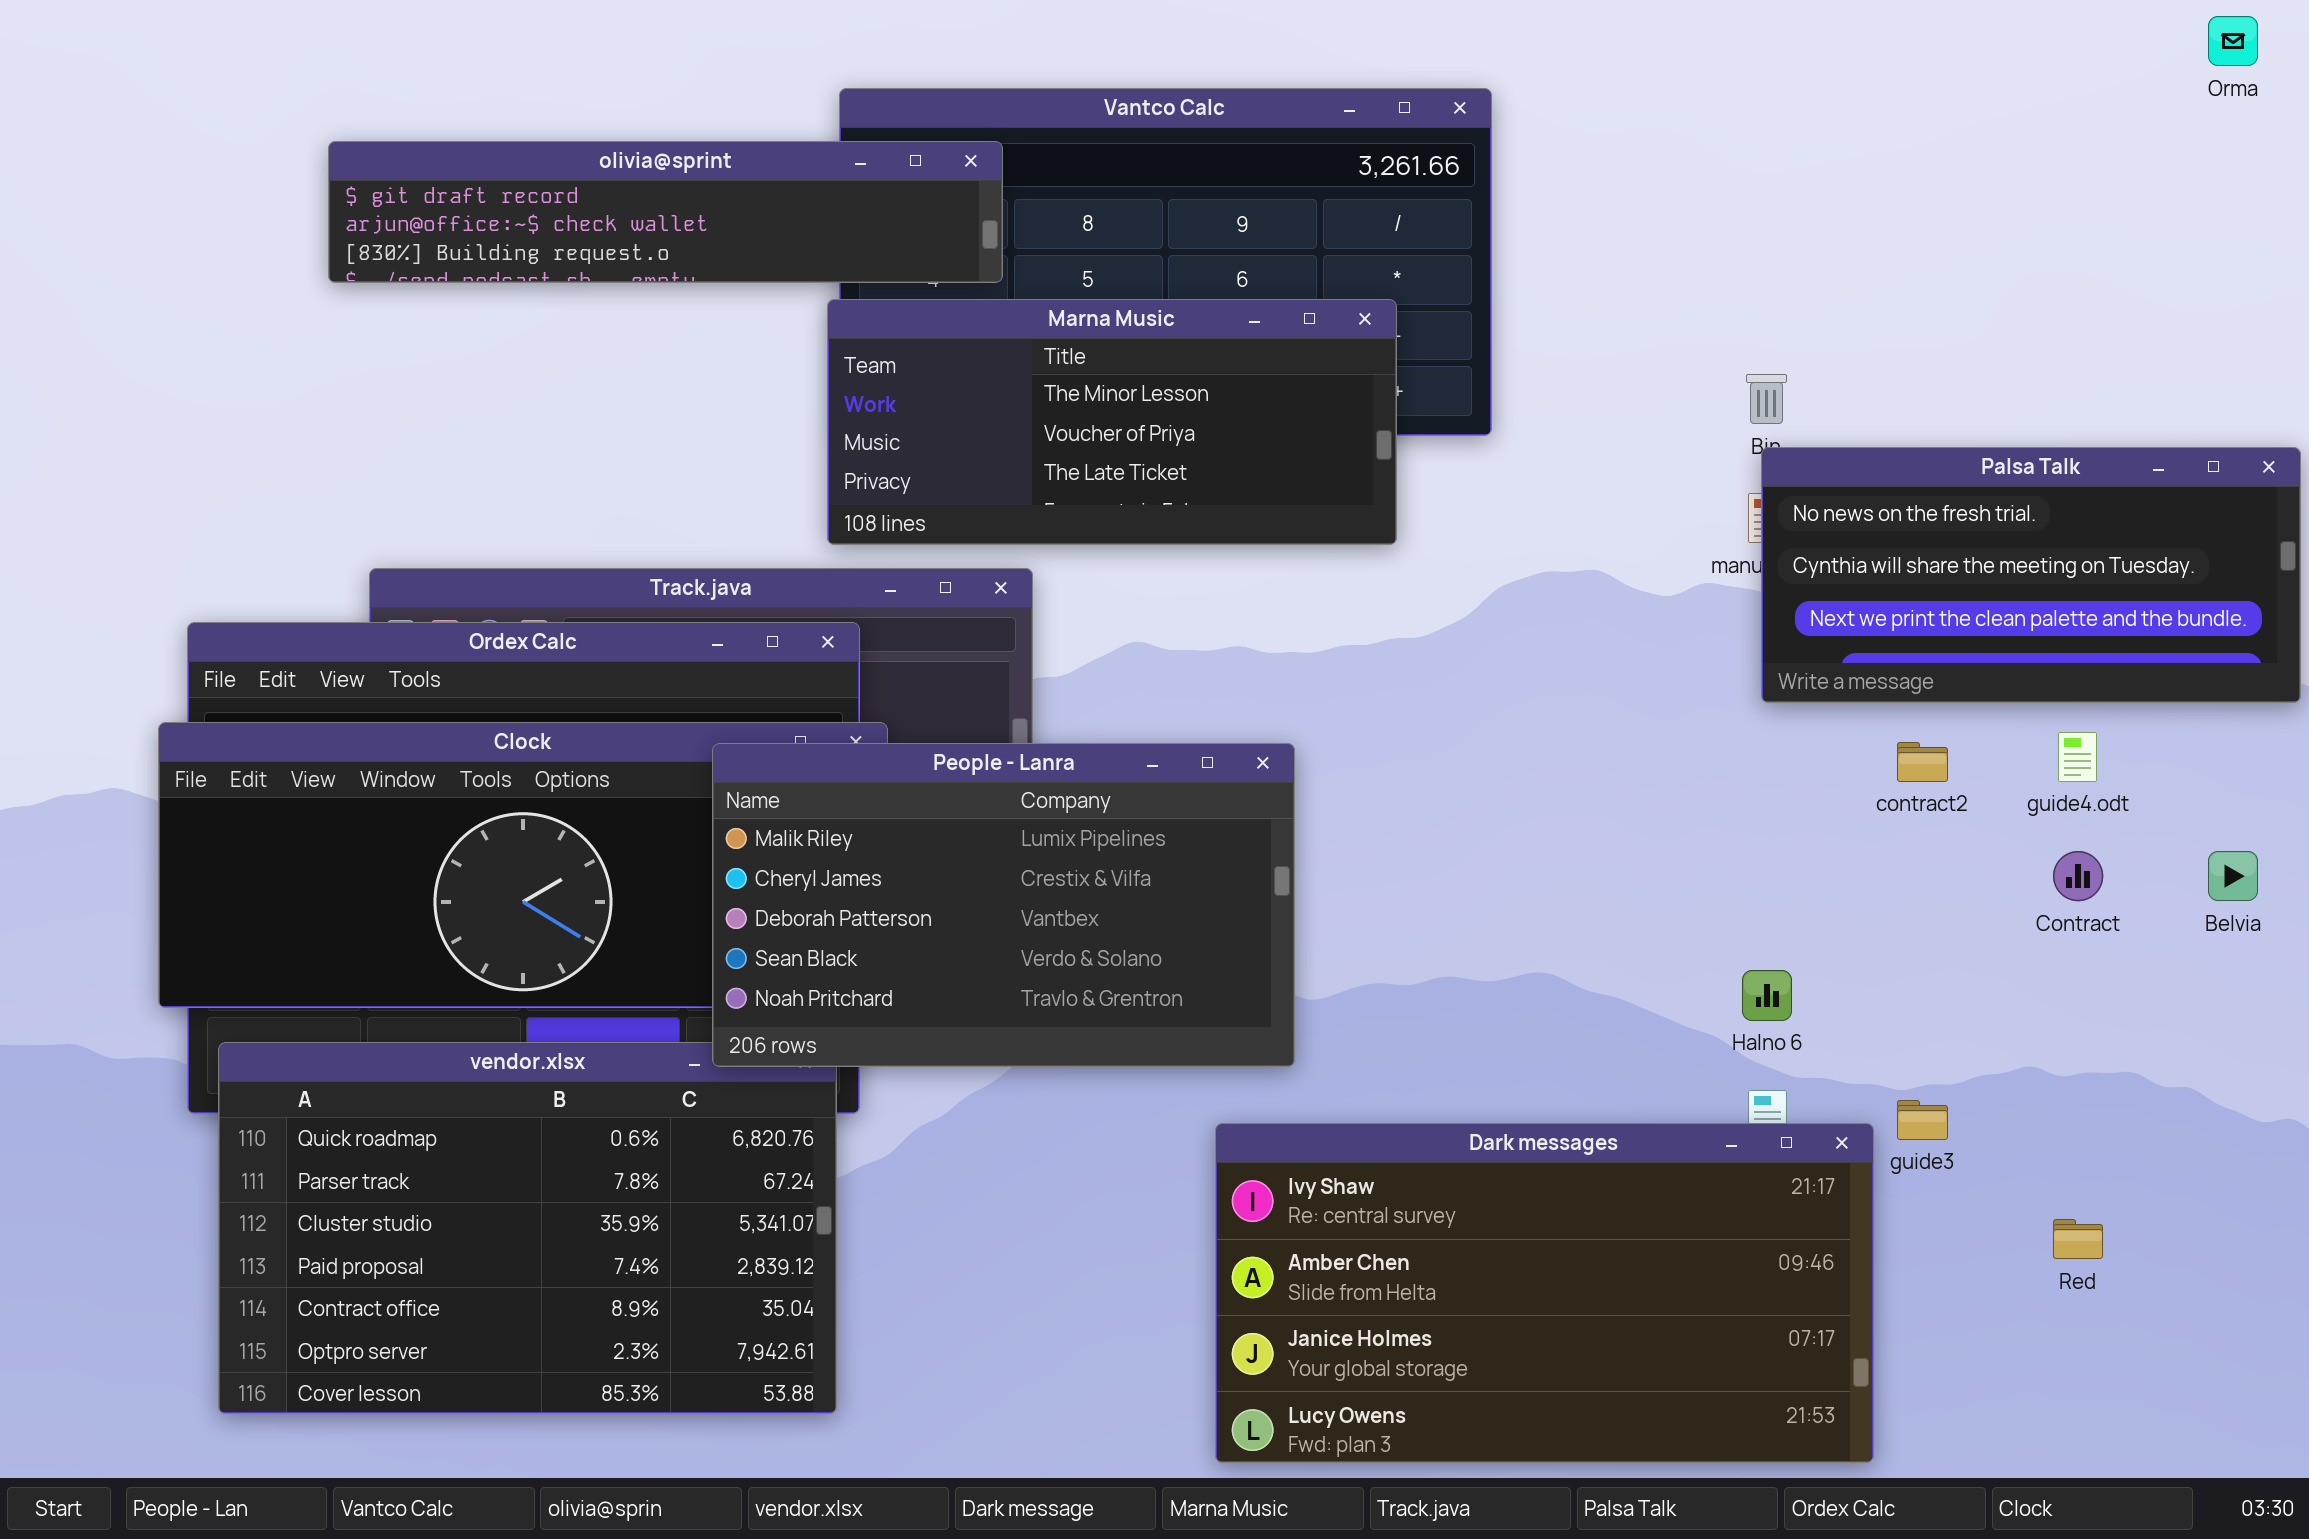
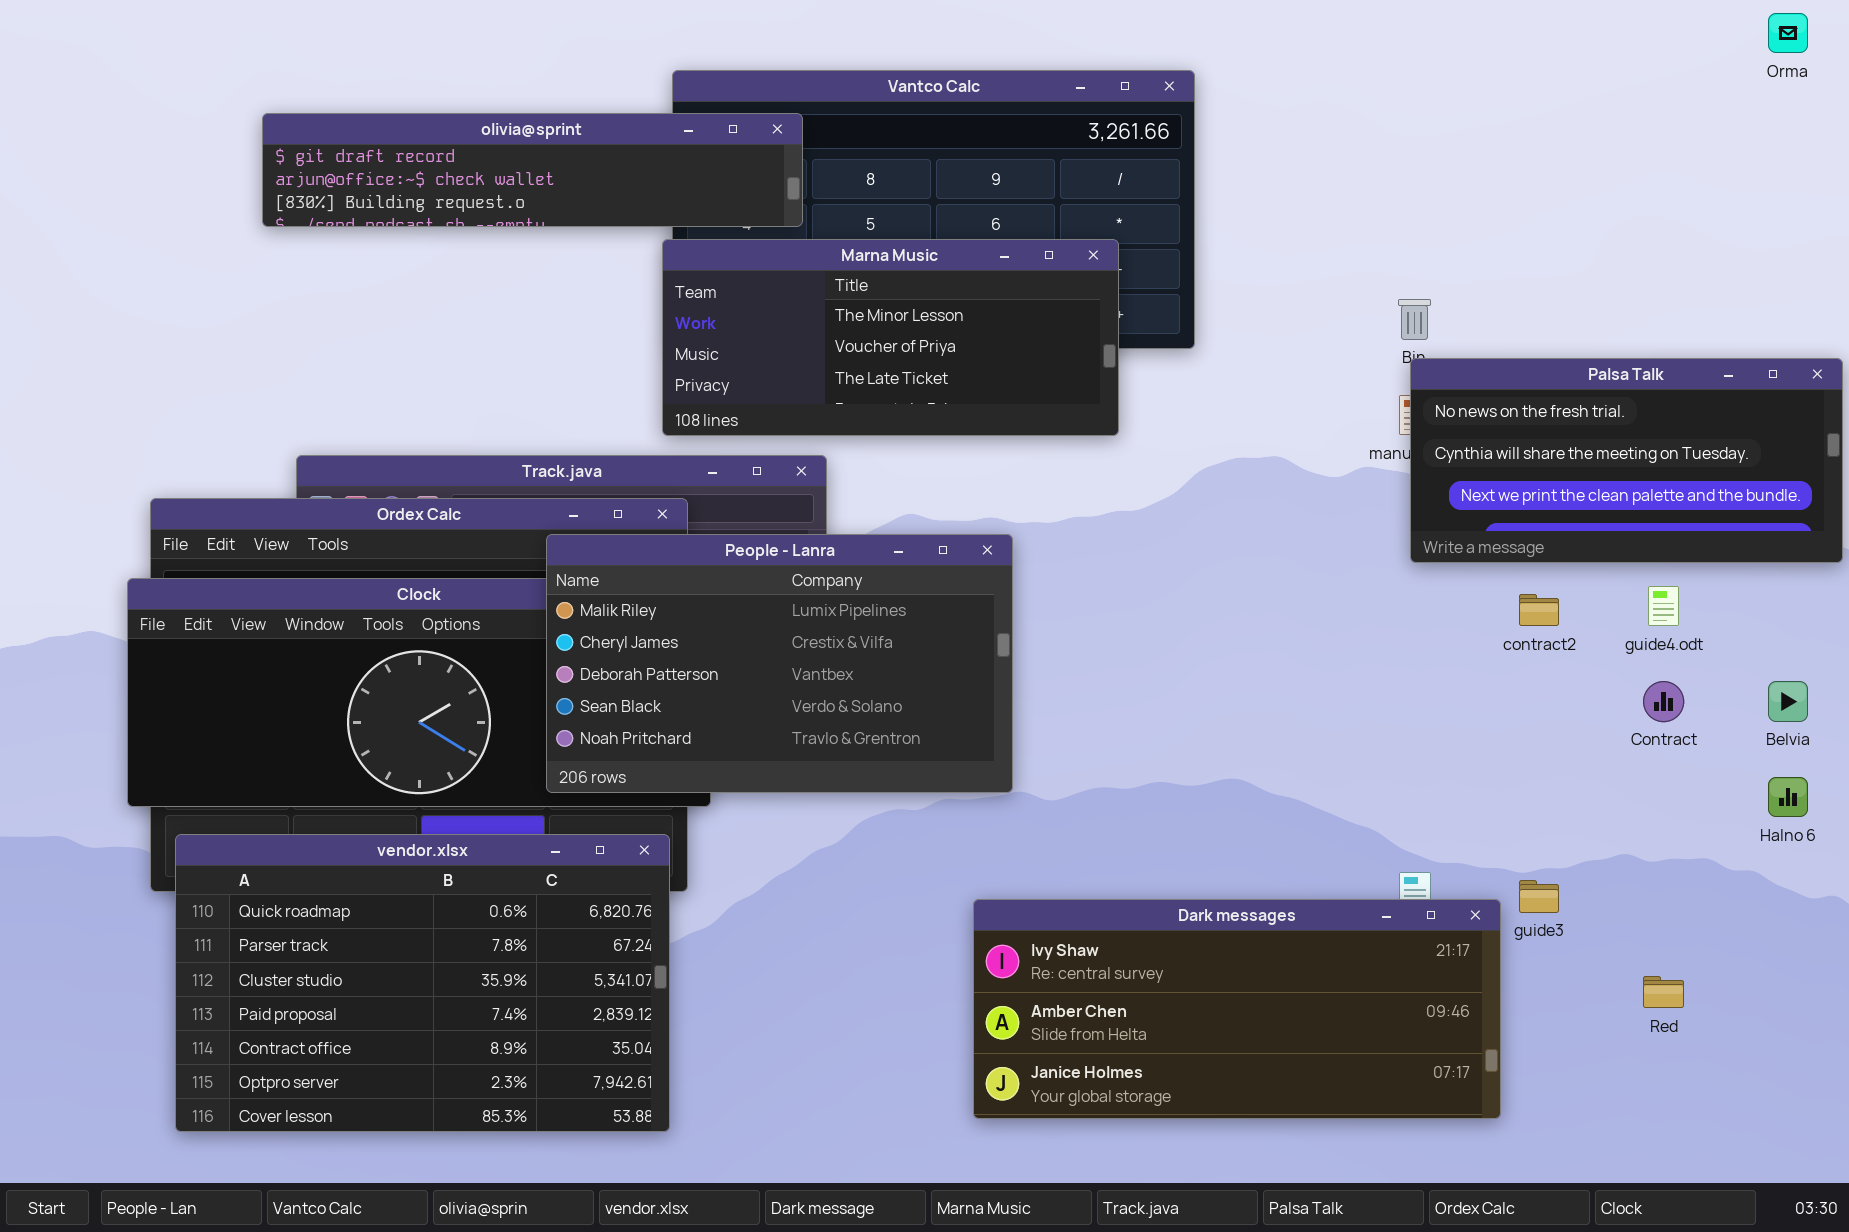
People - Lanra: [712,743,1295,1067] -> [546,534,1013,793], moved
Halno 6: [1742,970,1792,1021] -> [1768,777,1808,817], moved
Dark messages: [1215,1123,1874,1463] -> [973,899,1501,1119], resized

